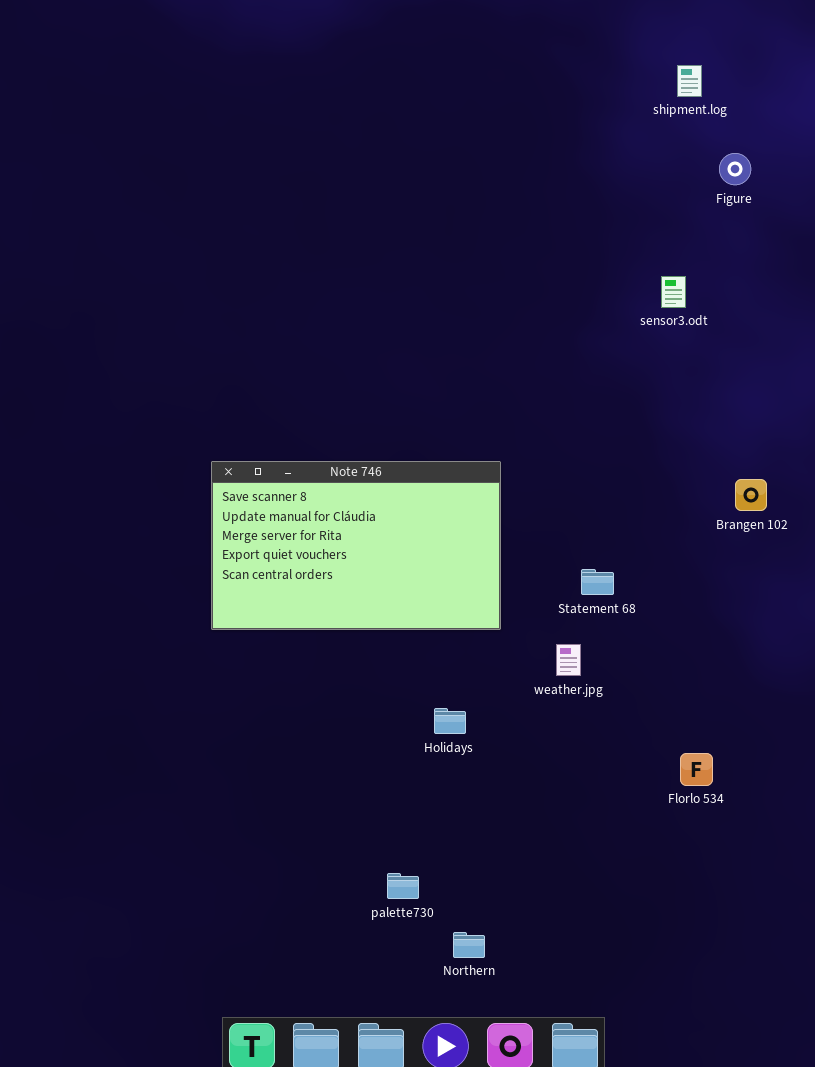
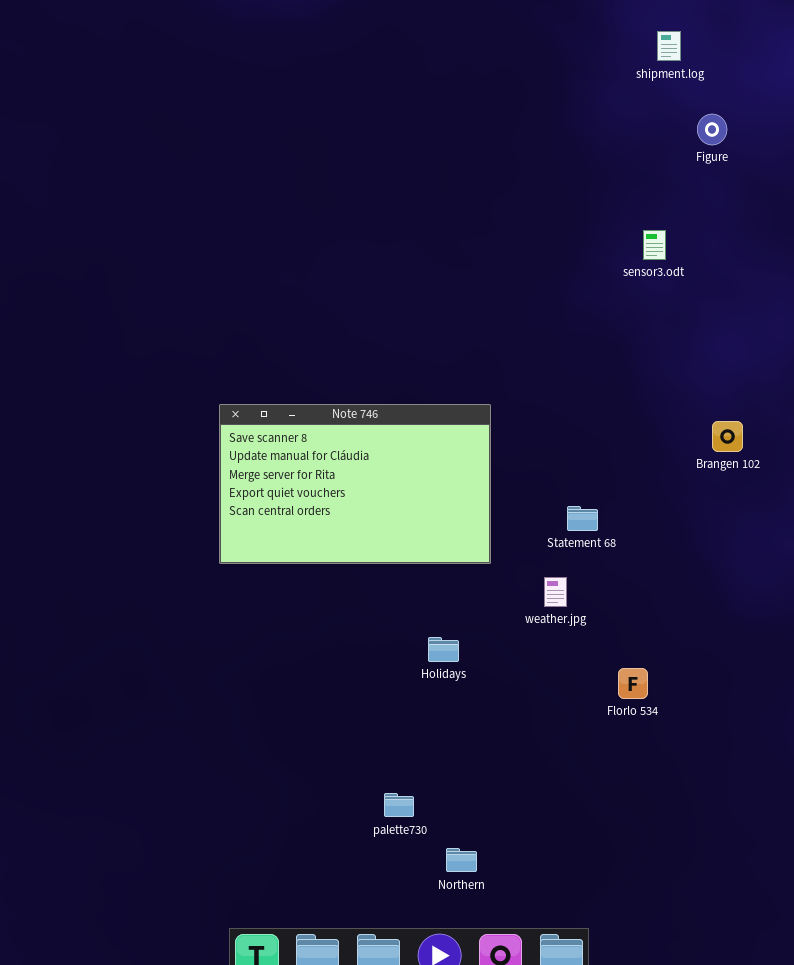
Florlo 534: [680,753,713,786] -> [618,668,648,699], moved

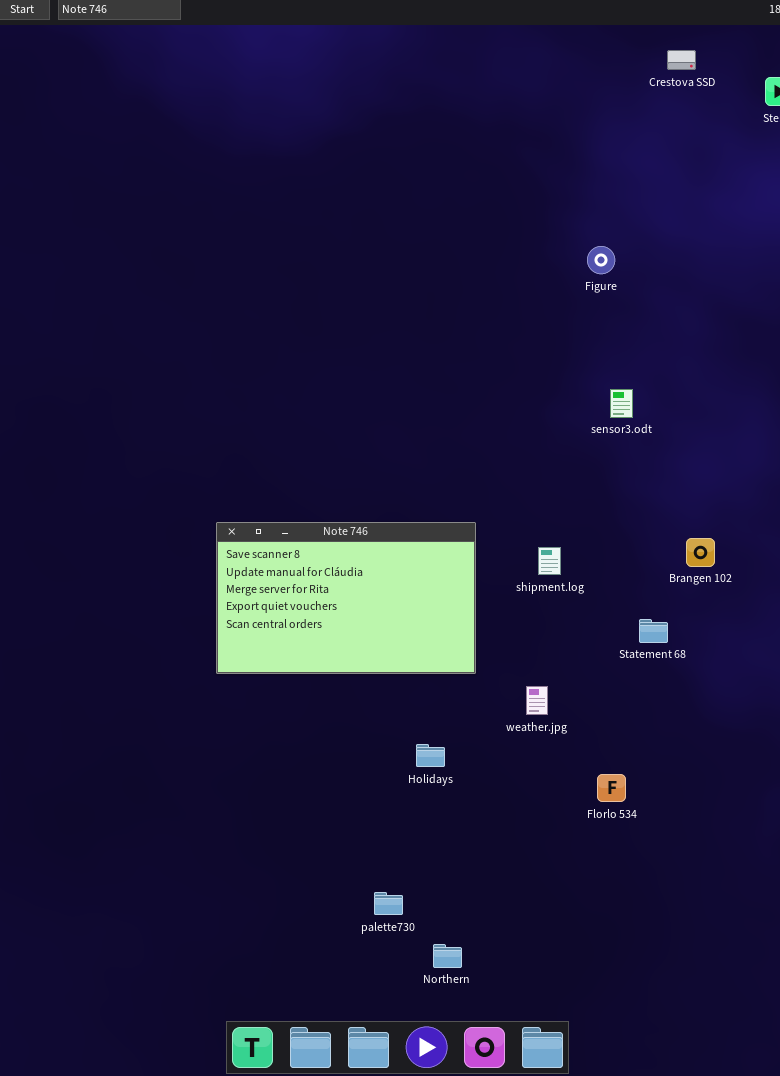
shipment.log: [657,31,681,61] -> [538,547,561,575], moved
Figure: [697,114,727,145] -> [587,246,615,274], moved
sensor3.odt: [643,230,666,260] -> [610,389,633,418], moved
Statement 68: [567,506,598,531] -> [639,619,668,643], moved

